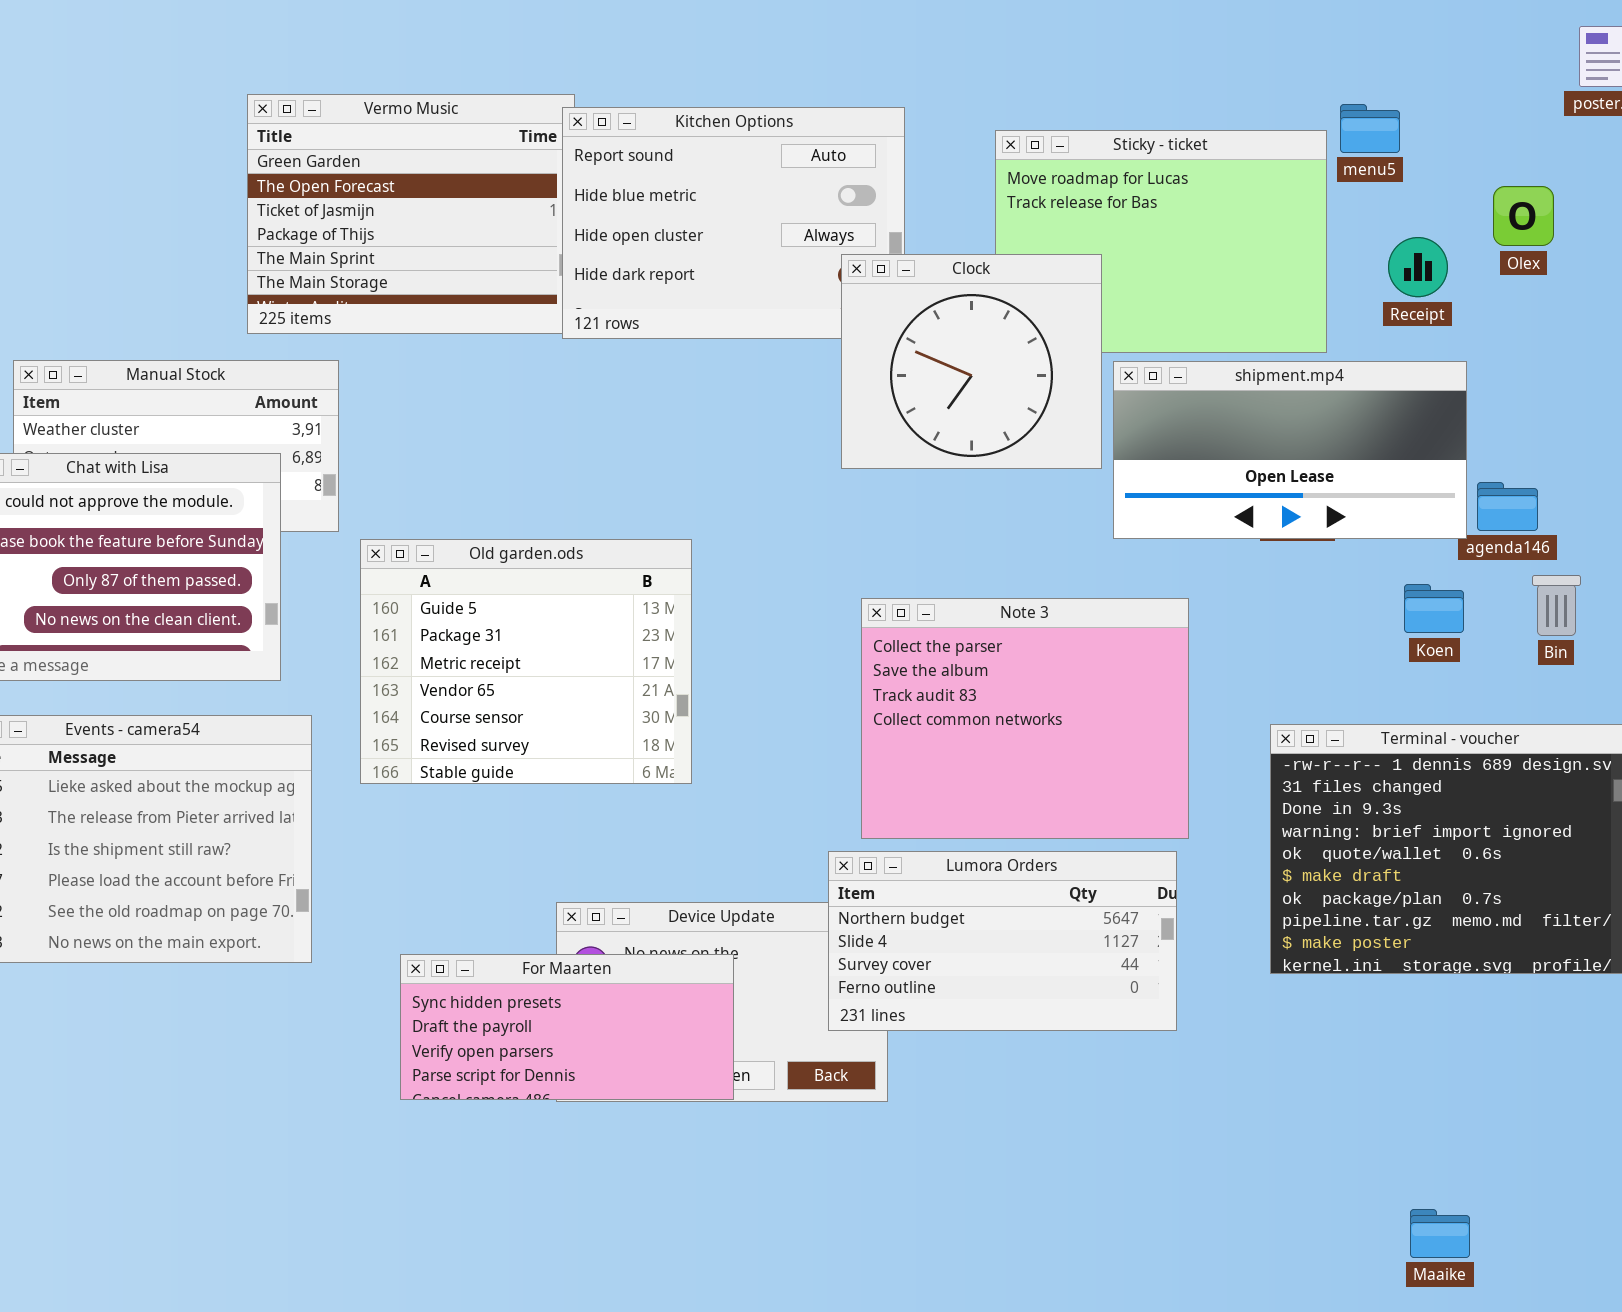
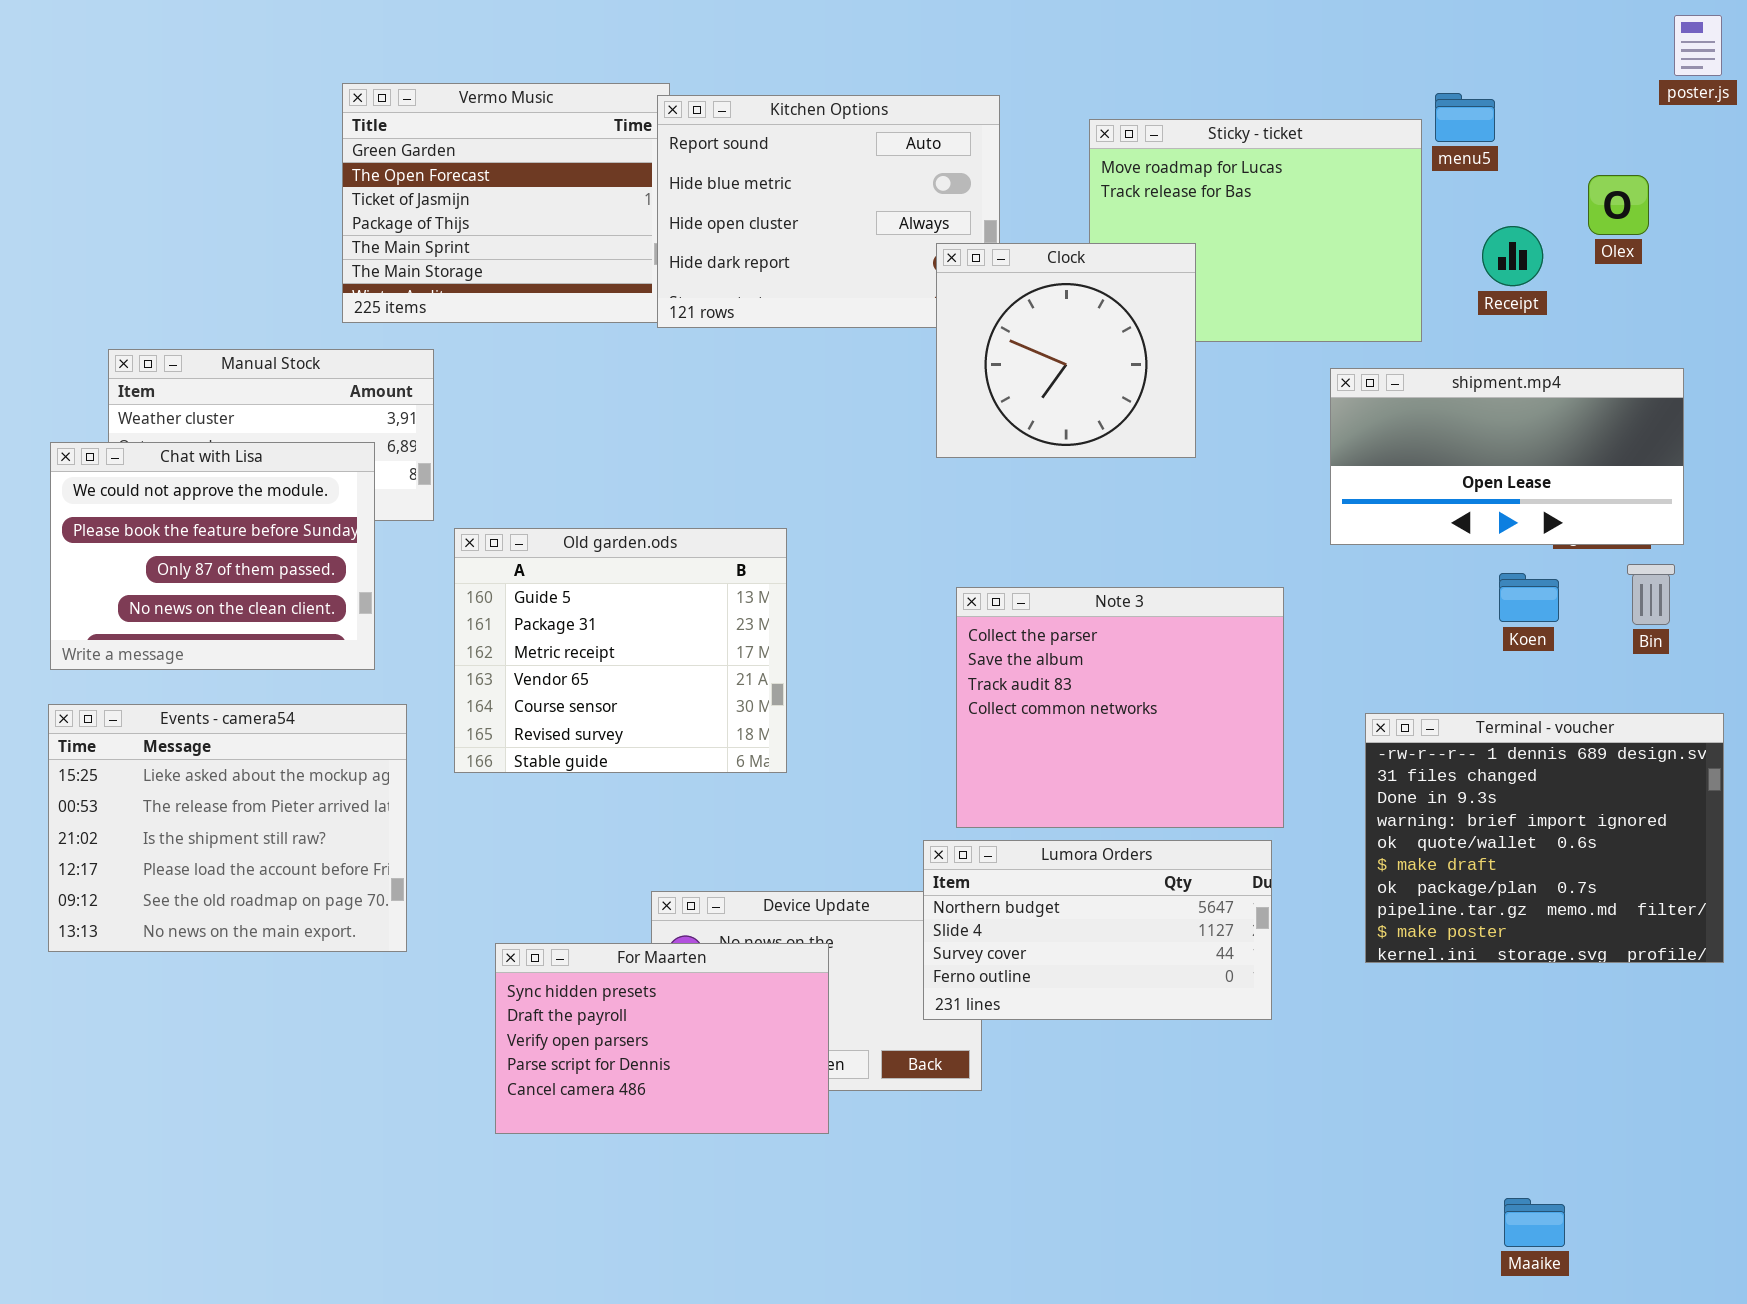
shipment.mp4: [1113,361,1467,539] -> [1330,368,1684,545], moved
For Maarten: [400,954,734,1100] -> [495,943,829,1134], resized

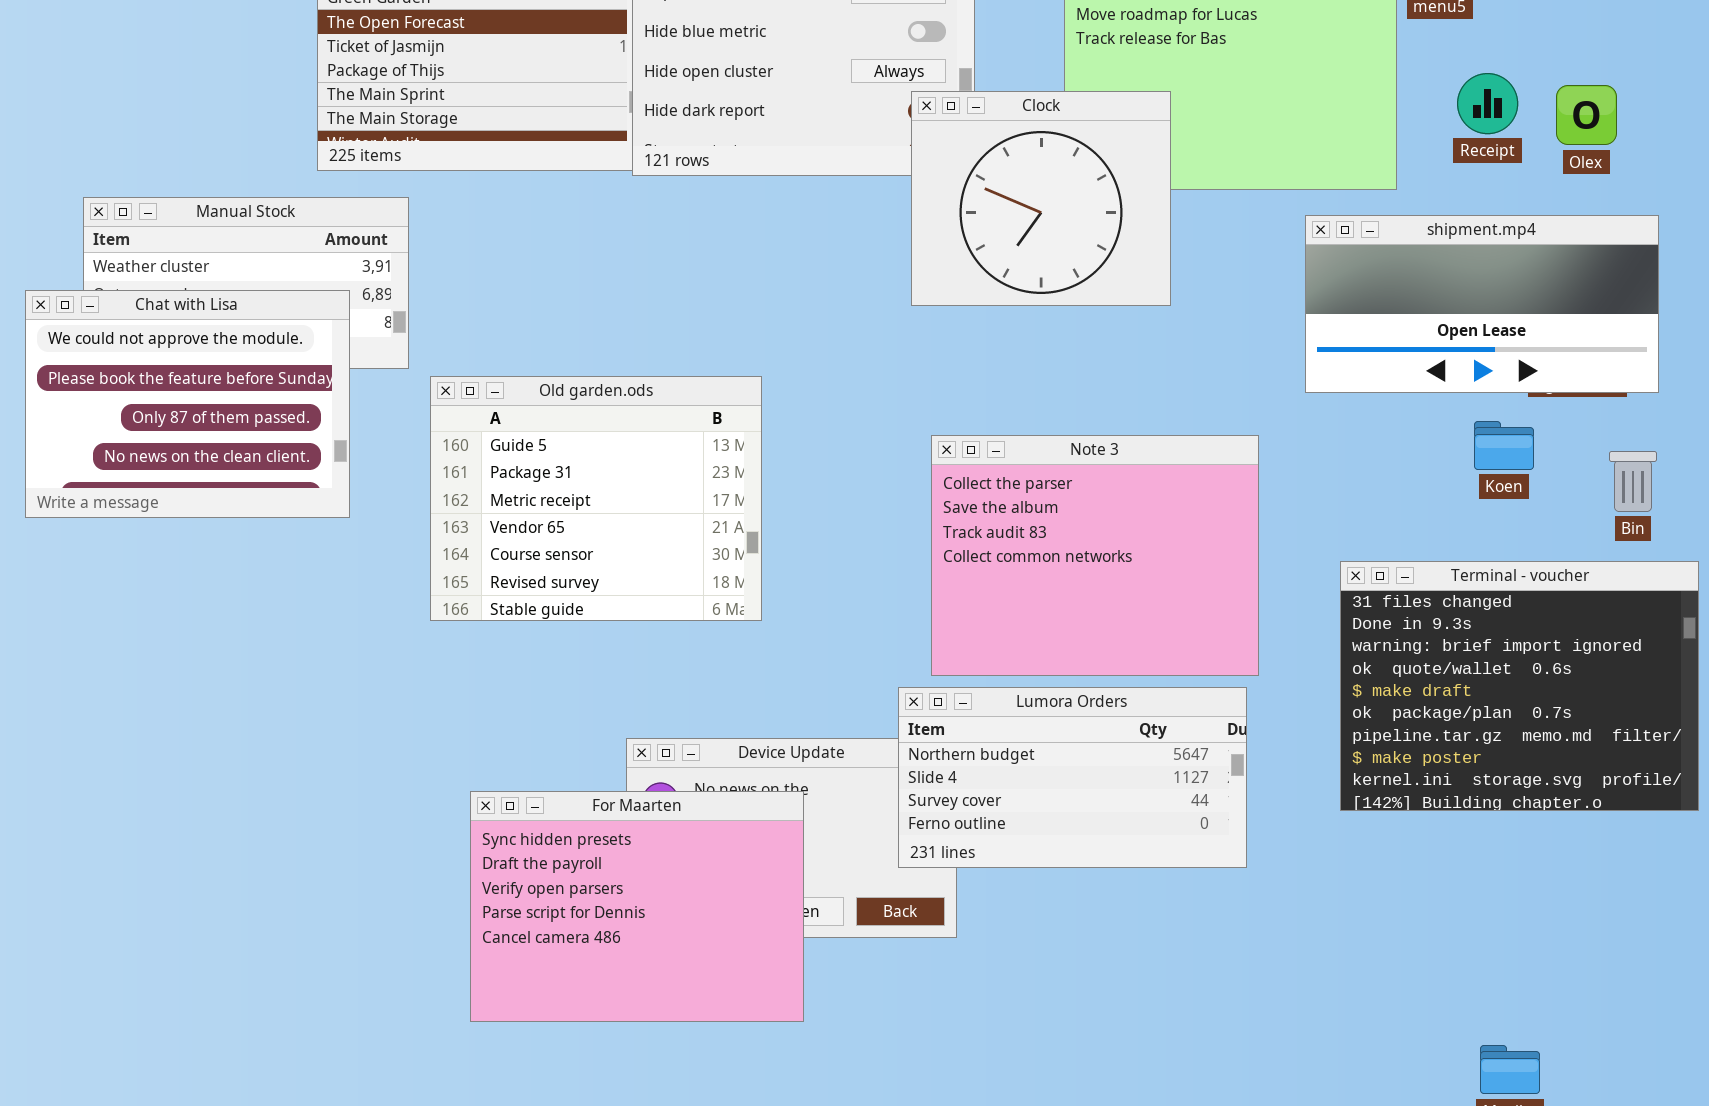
Olex: [1588,175,1649,235] -> [1556,85,1617,145], moved
Bin: [1627,564,1675,625] -> [1609,451,1657,512], moved
Events - camera54: [48,704,407,952] -> none, closed
Terminal - voucher: [1365,713,1724,963] -> [1340,561,1699,811], scrolled down 1 row
For Maarten: [495,943,829,1134] -> [470,791,804,1022], resized

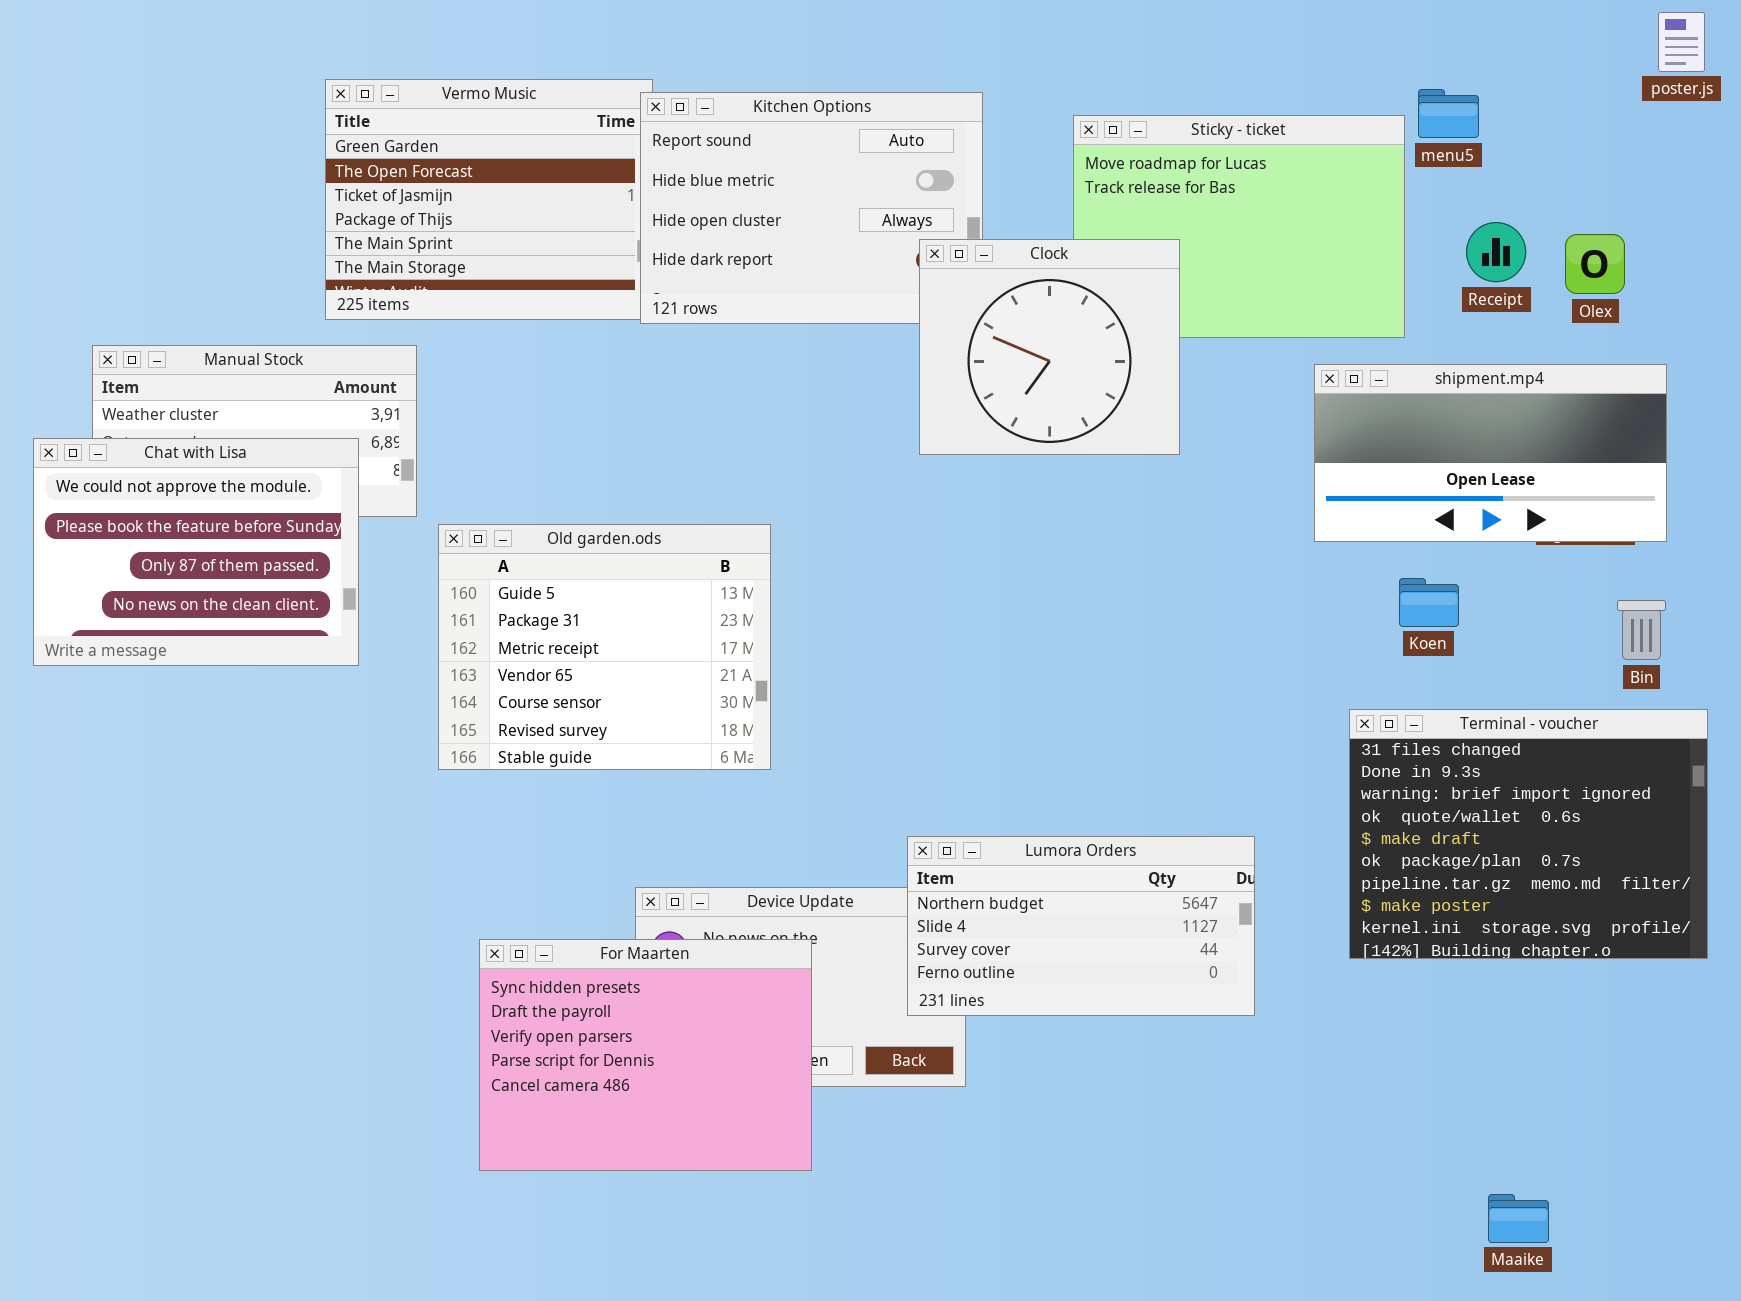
Koen: [1474,421,1534,470] -> [1399,578,1459,627], moved
Note 3: [931,435,1259,676] -> none, closed

